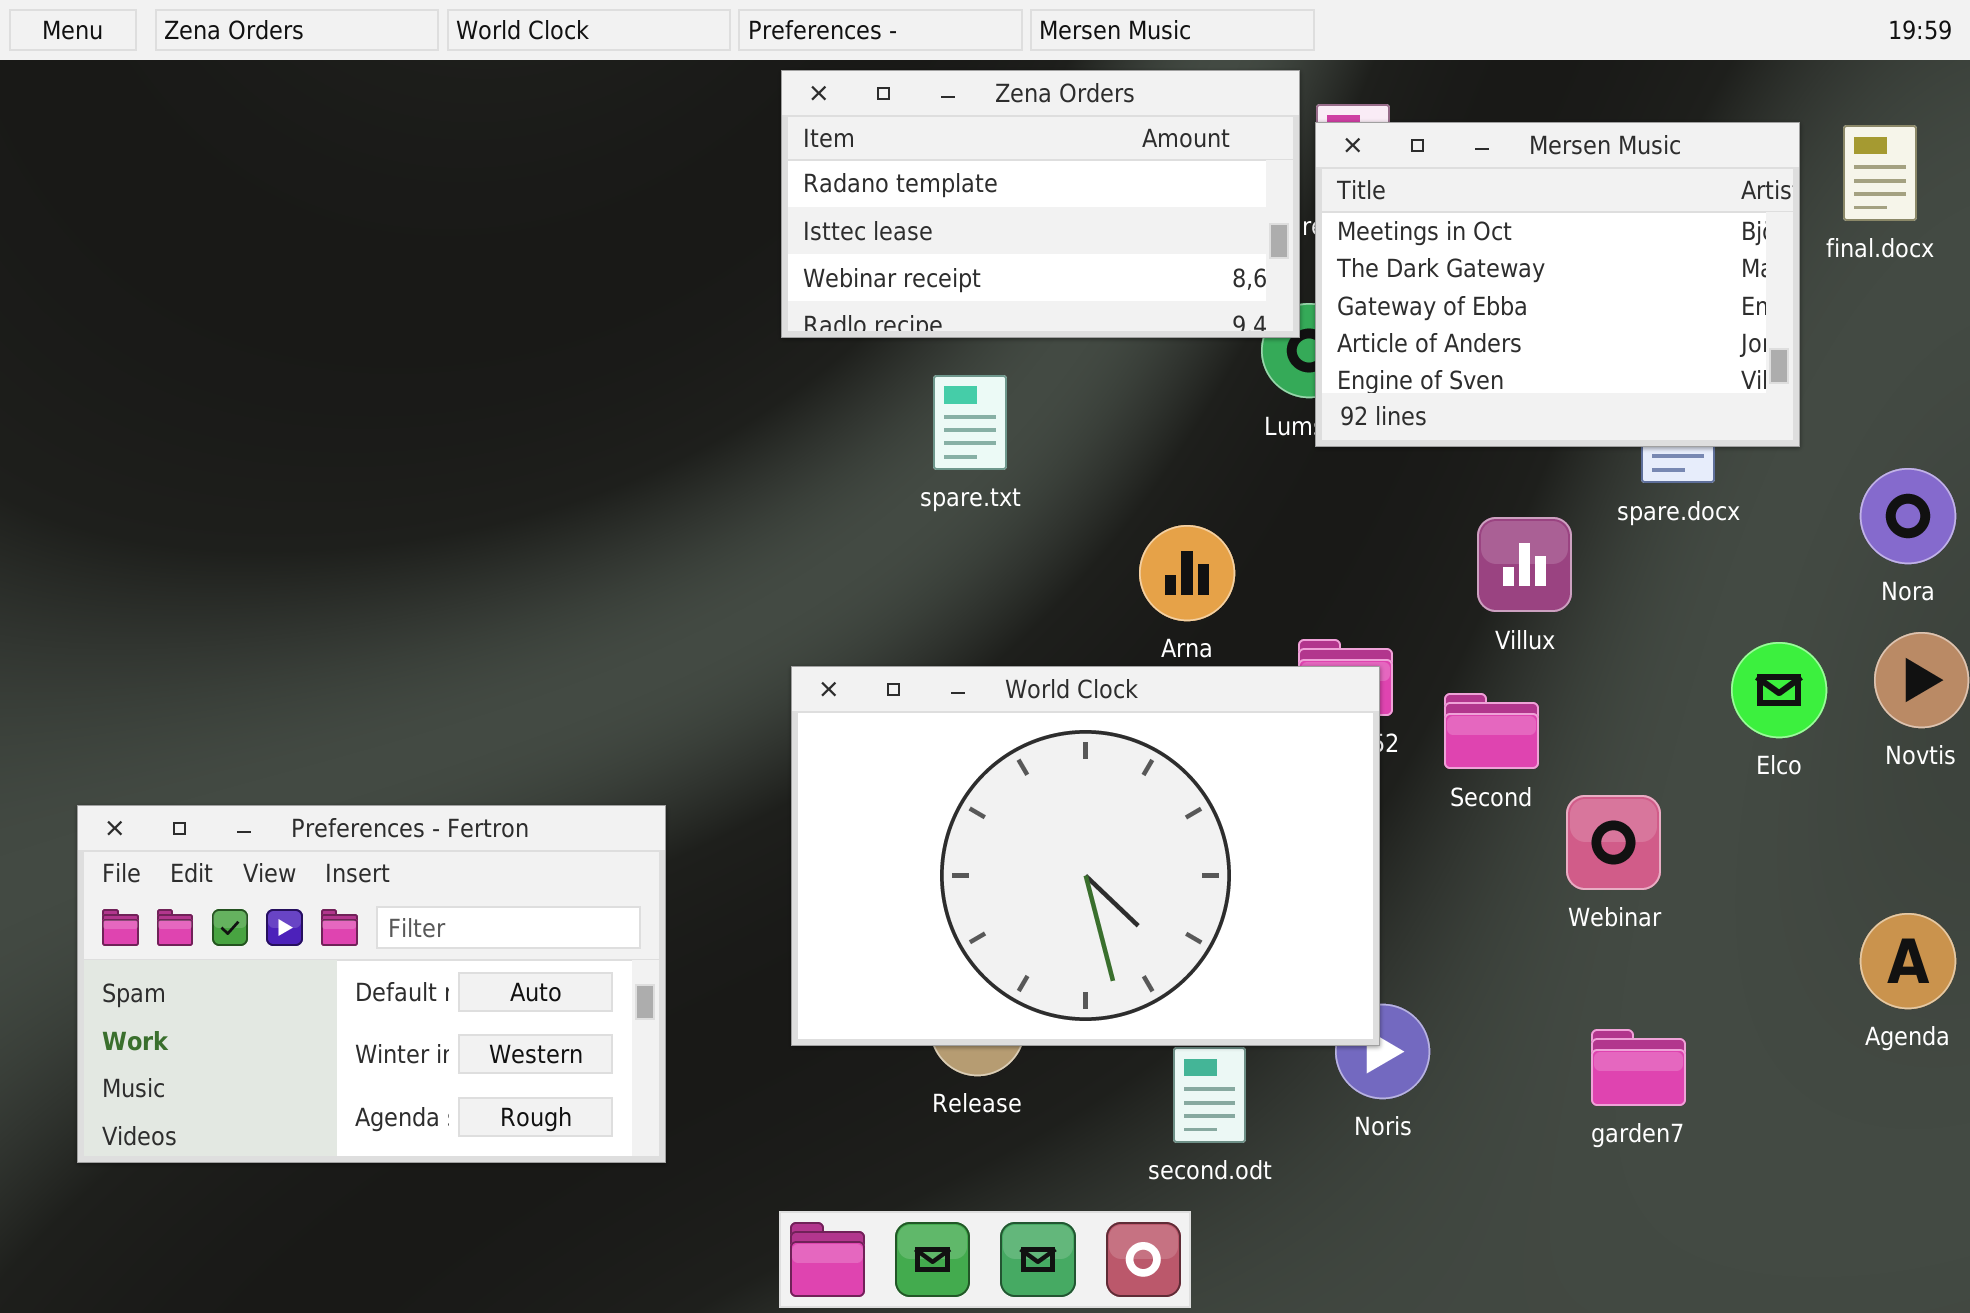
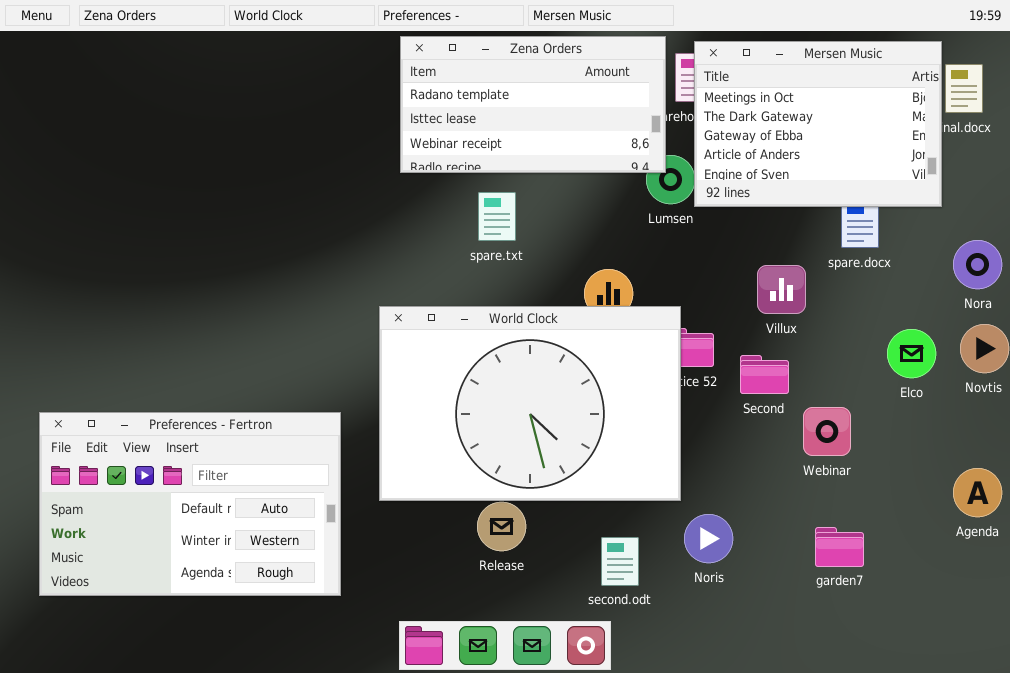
Mersen Music: [1315,122,1800,447] -> [694,41,942,207], moved
World Clock: [791,666,1380,1046] -> [379,306,681,501], moved

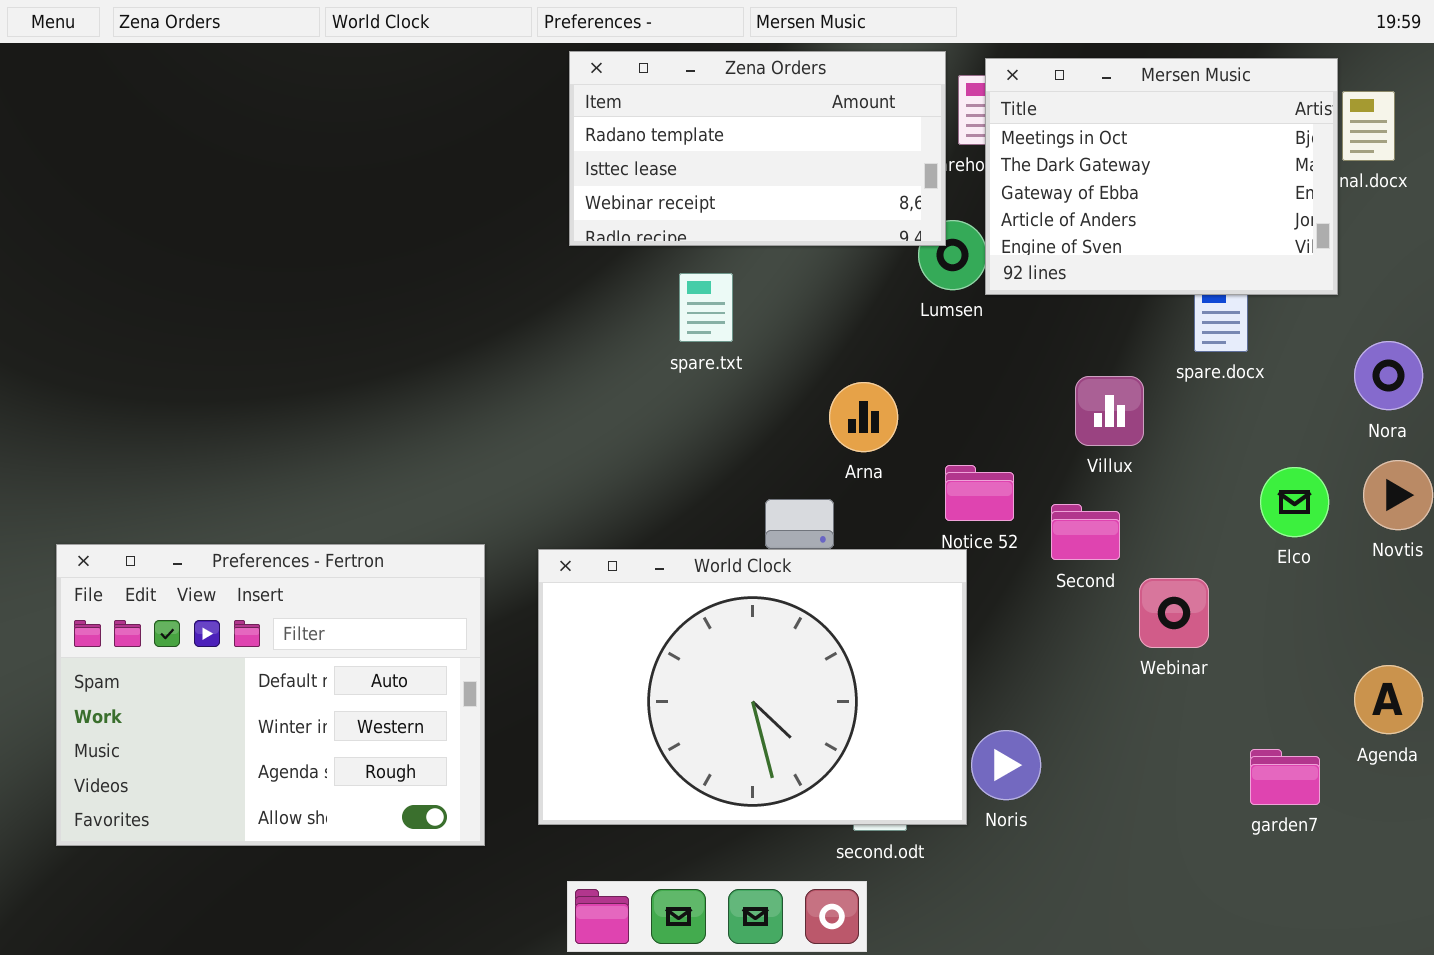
World Clock: [379,306,681,501] -> [538,549,967,825], moved
Preferences - Fertron: [39,412,341,596] -> [56,544,485,846], resized
garden7: [815,527,864,567] -> [1250,749,1320,805], moved

